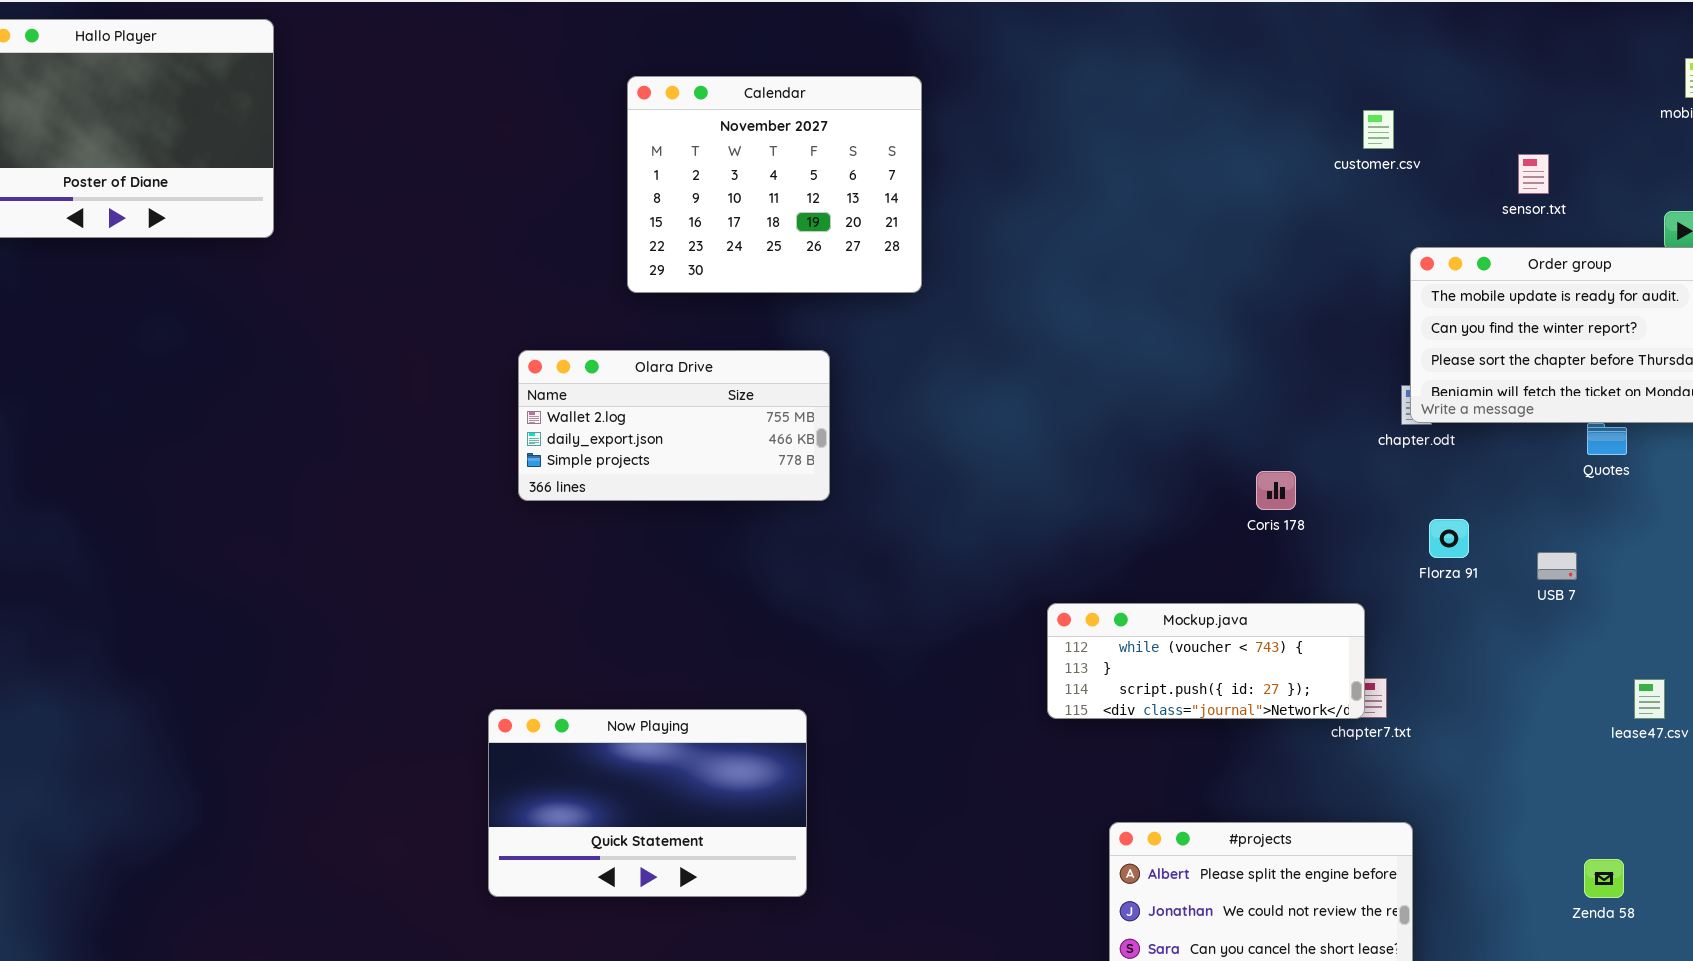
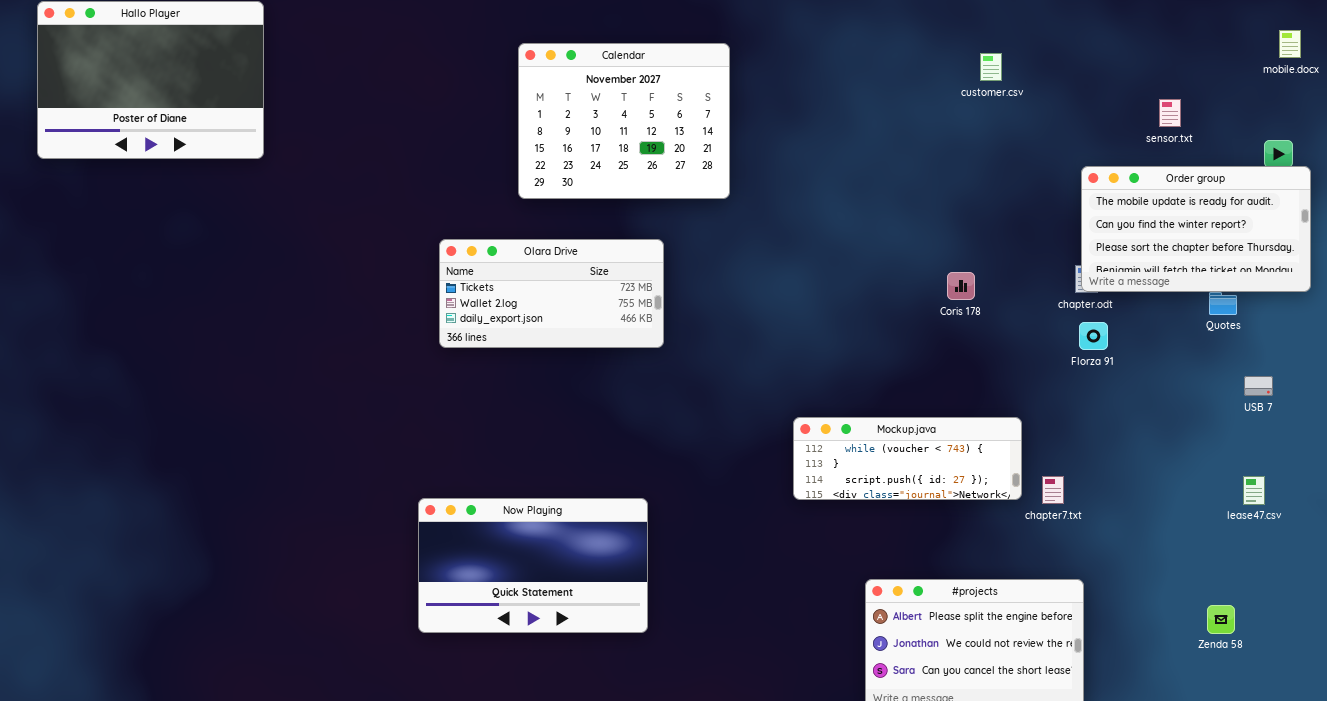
customer.csv: [1363,110,1394,149] -> [980,53,1002,81], moved
Olara Drive: [518,350,830,501] -> [439,239,664,348], scrolled up 1 row
Coris 178: [1256,471,1296,510] -> [947,272,975,300], moved
Florza 91: [1429,519,1469,558] -> [1079,322,1108,350], moved
USB 7: [1537,552,1577,580] -> [1244,376,1273,396], moved
Mockup.java: [1047,603,1365,719] -> [793,417,1022,500], moved

